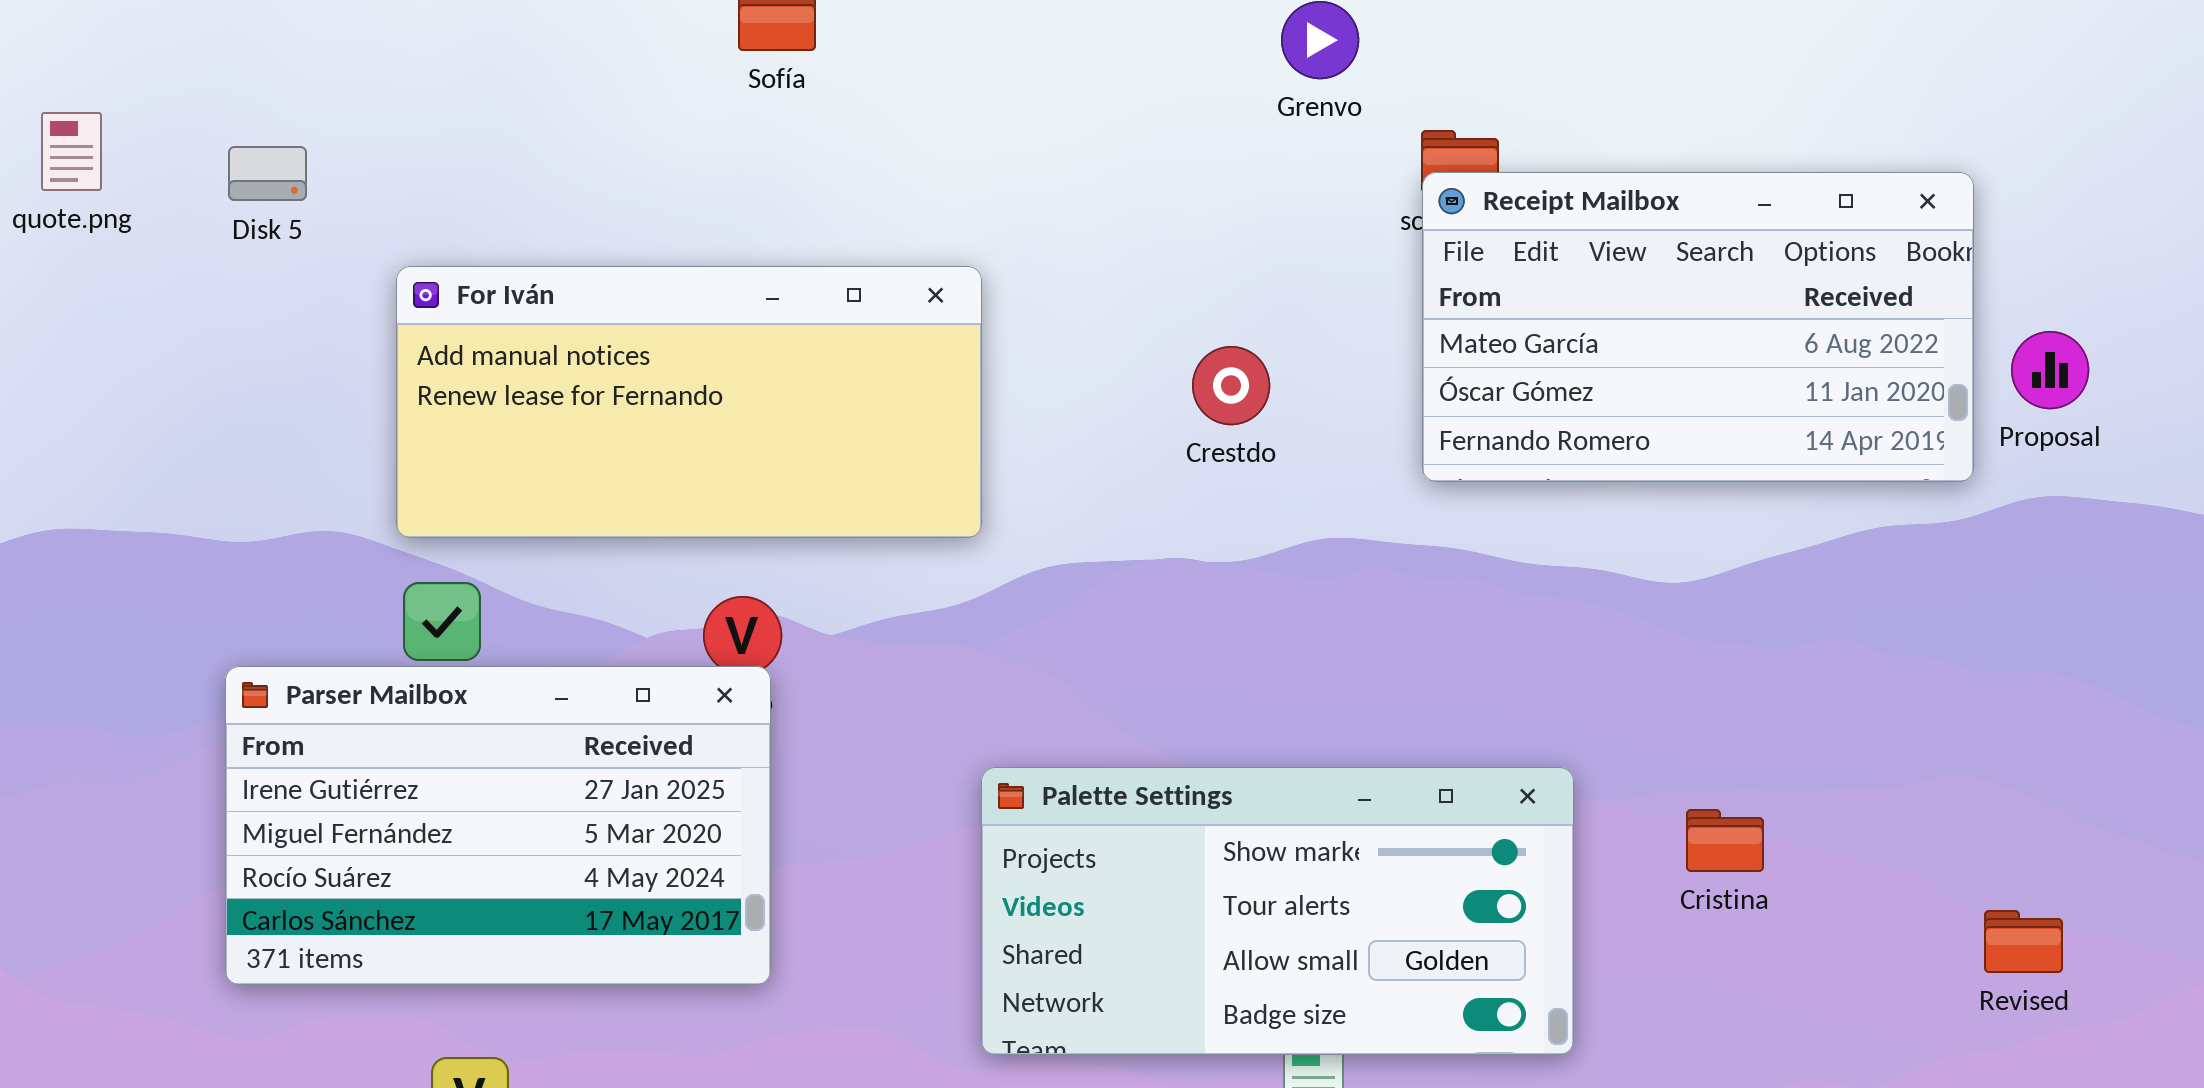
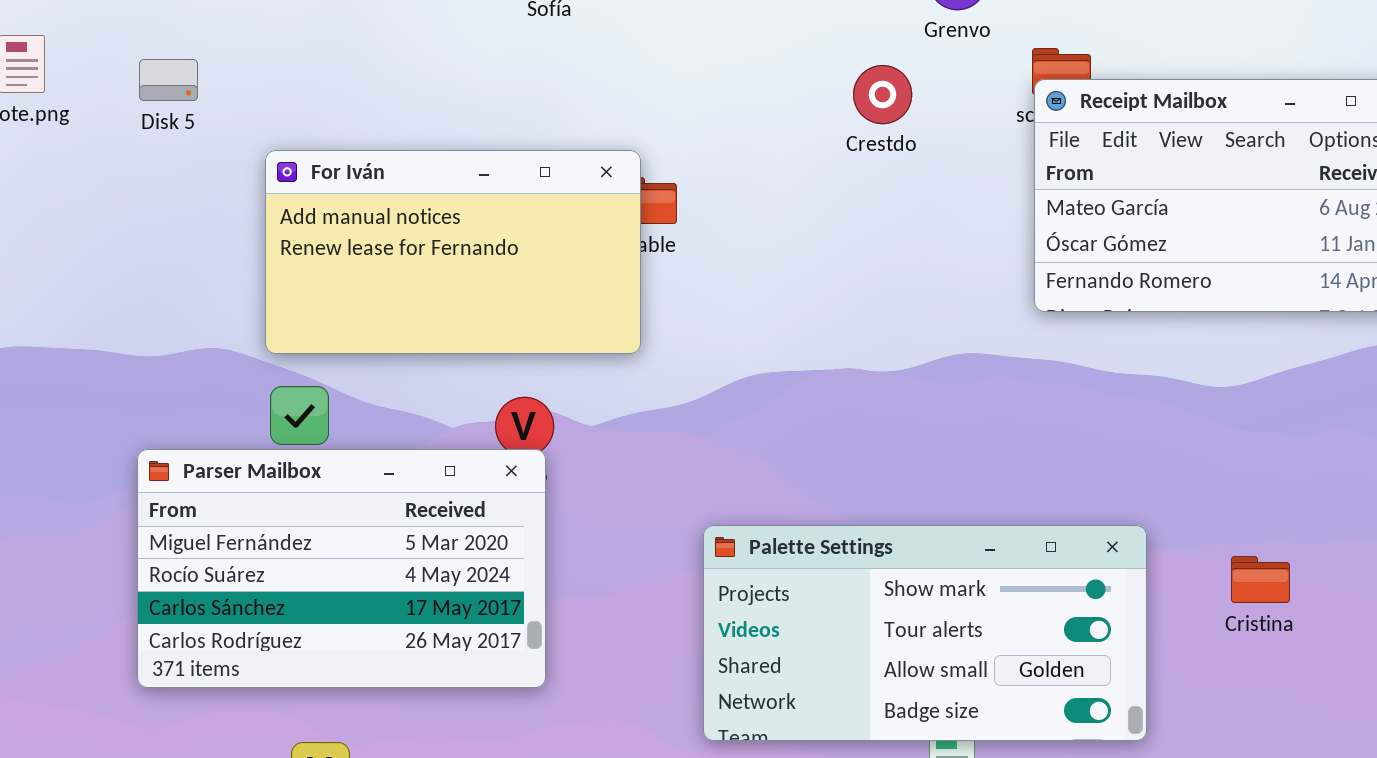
For Iván: [396,266,982,538] -> [265,150,641,354], resized
Crestdo: [1192,346,1270,425] -> [853,65,912,124], moved
Parser Mailbox: [225,666,771,985] -> [137,449,546,688], scrolled down 1 row

